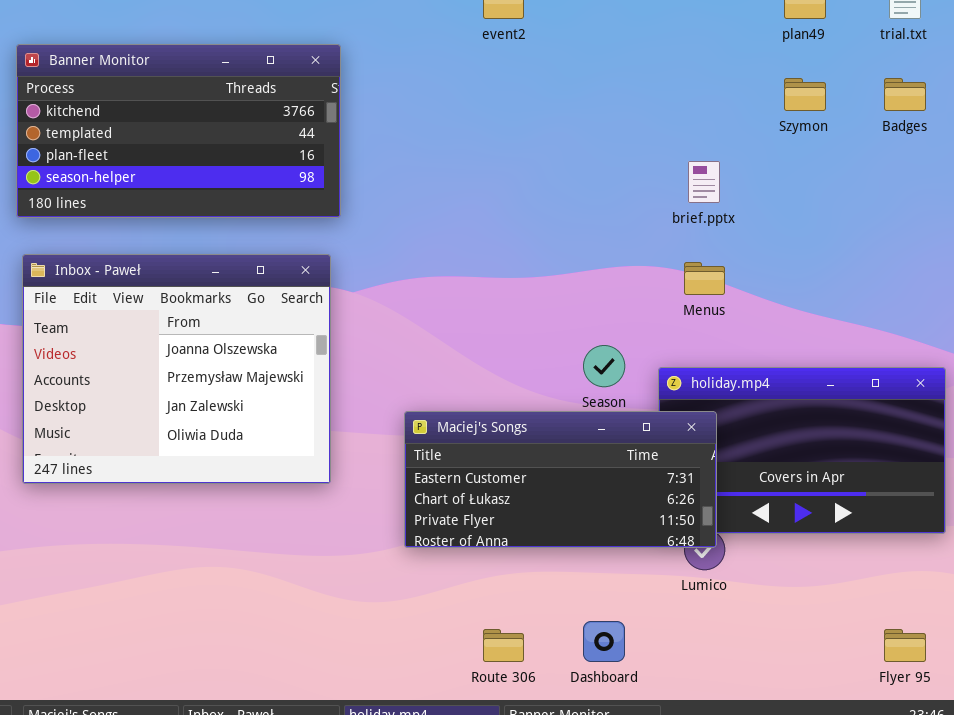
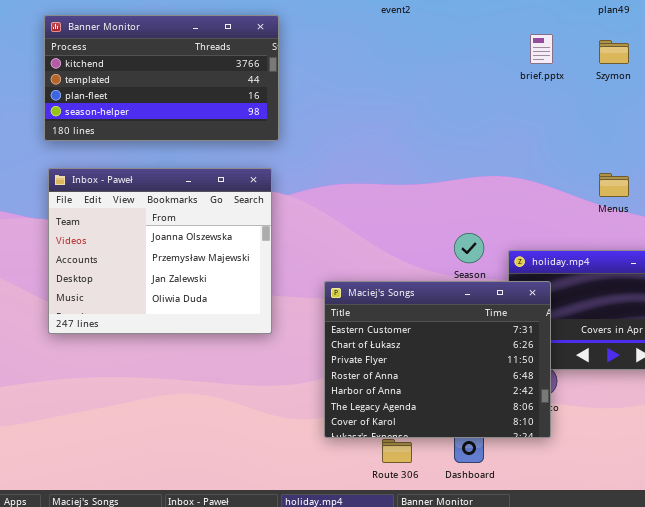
brief.pptx: [688,161,720,203] -> [530,34,553,64], moved
Menus: [684,262,725,295] -> [599,173,629,197], moved
Maciej's Songs: [404,411,717,548] -> [324,281,551,438], resized

